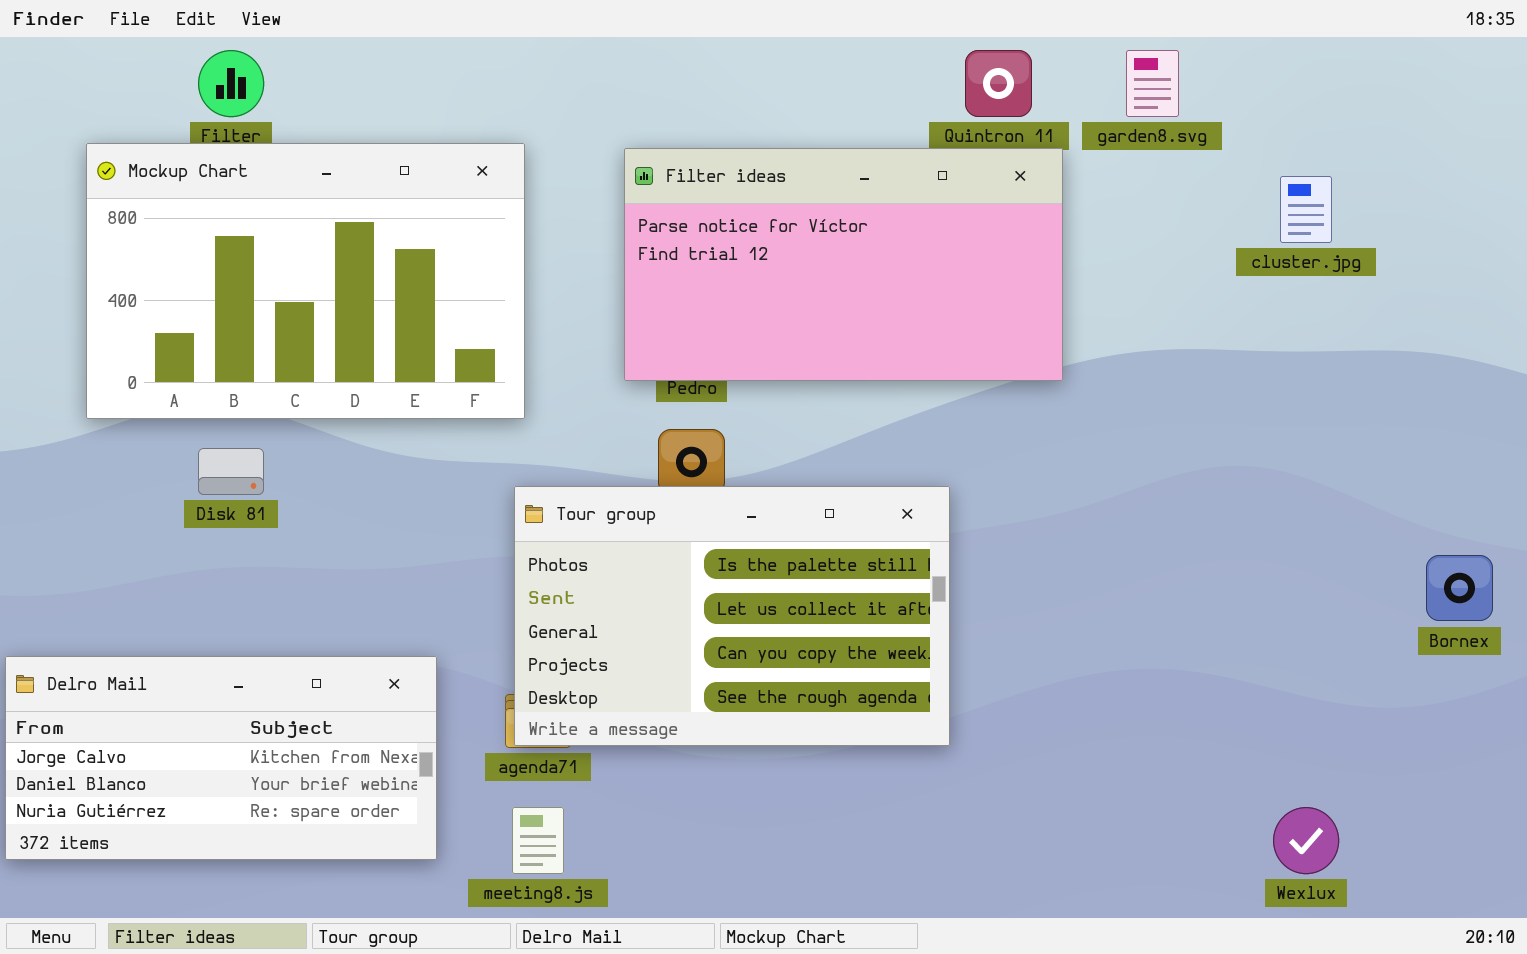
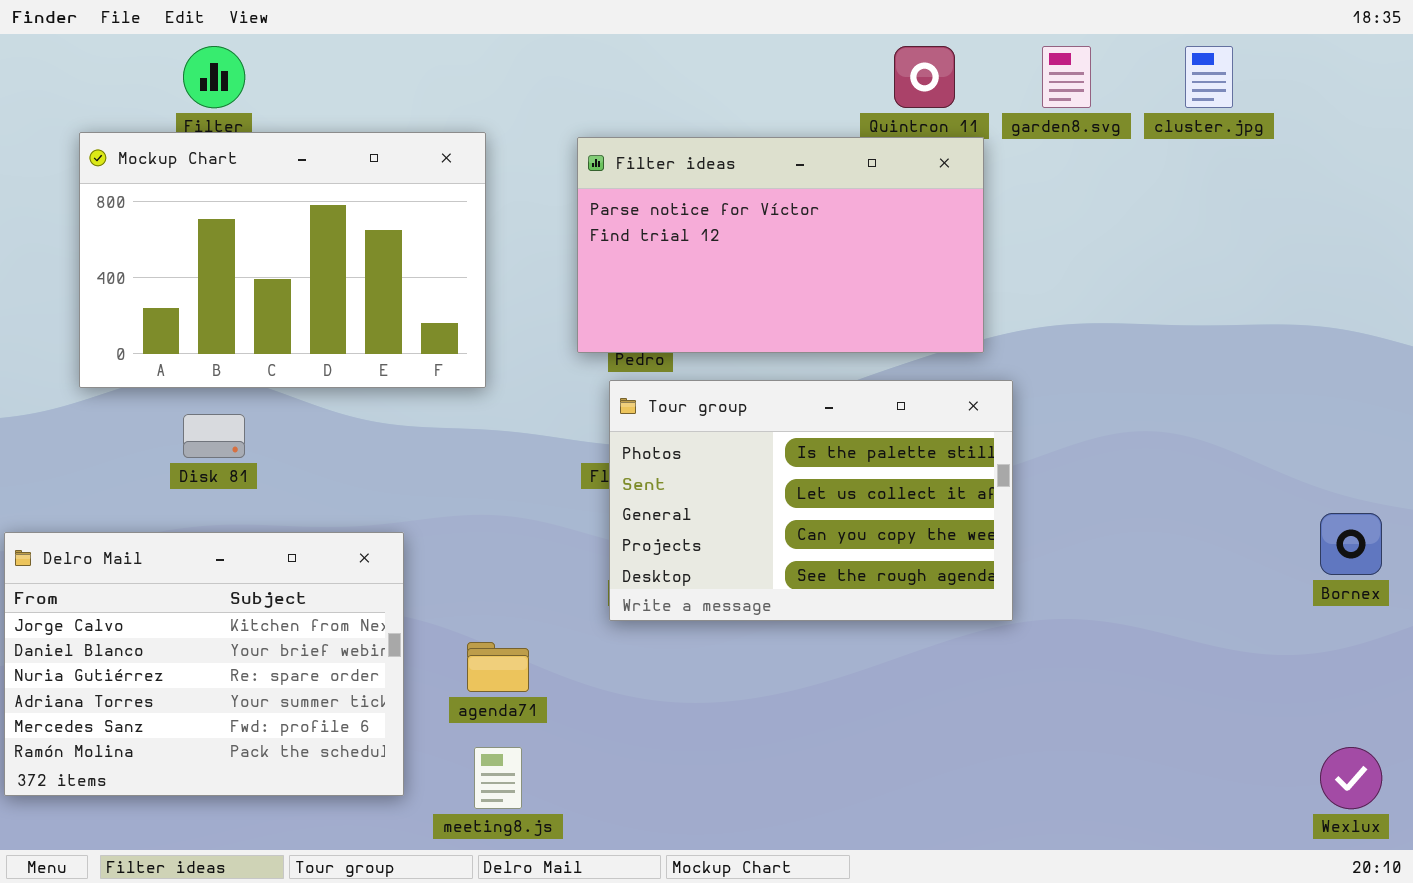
cluster.jpg: [1280,176,1332,243] -> [1185,46,1233,108], moved
Tour group: [514,486,950,746] -> [609,380,1013,621], moved
Delro Mail: [5,656,437,860] -> [4,532,404,796], resized
Wexlux: [1273,807,1339,874] -> [1320,747,1382,809], moved

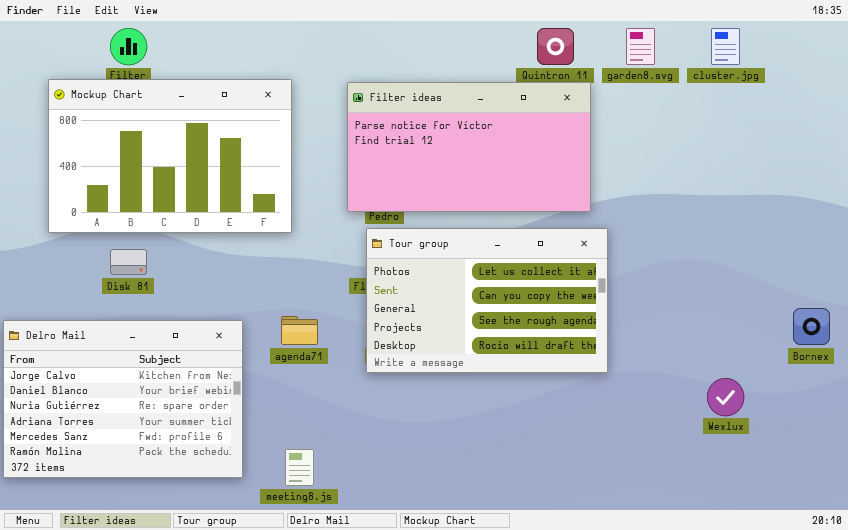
Tour group: [609,380,1013,621] -> [366,228,608,373], scrolled down 1 row
agenda71: [467,642,529,692] -> [281,316,318,345], moved
Wexlux: [1320,747,1382,809] -> [707,378,744,416], moved

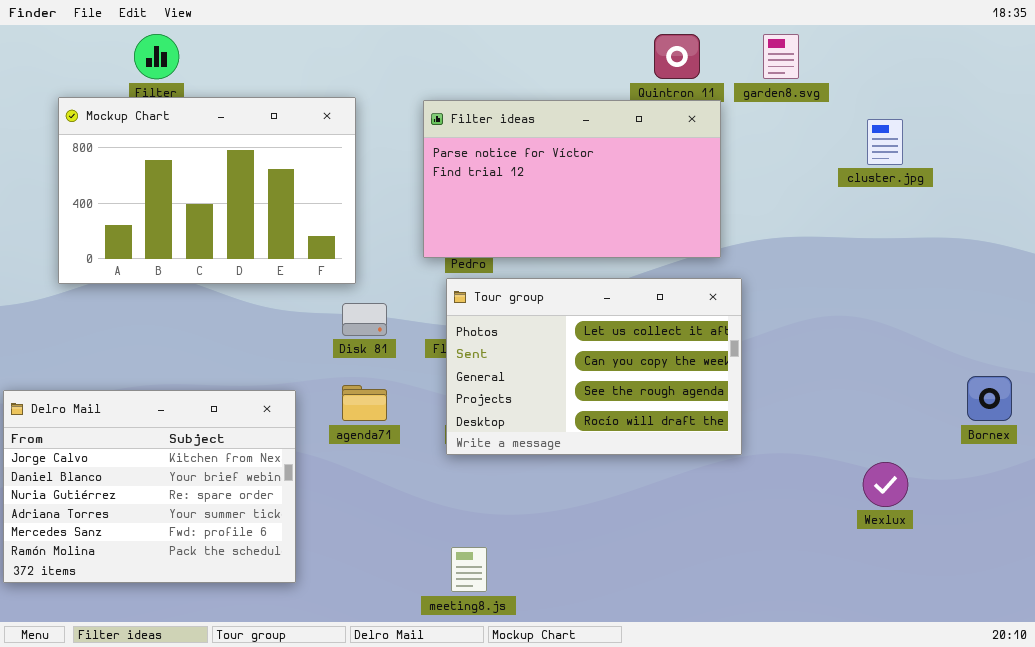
cluster.jpg: [711,28,740,65] -> [867,119,903,165], moved
Disk 81: [110,249,147,275] -> [342,303,387,336], moved
meeting8.js: [285,449,314,486] -> [451,547,487,592], moved

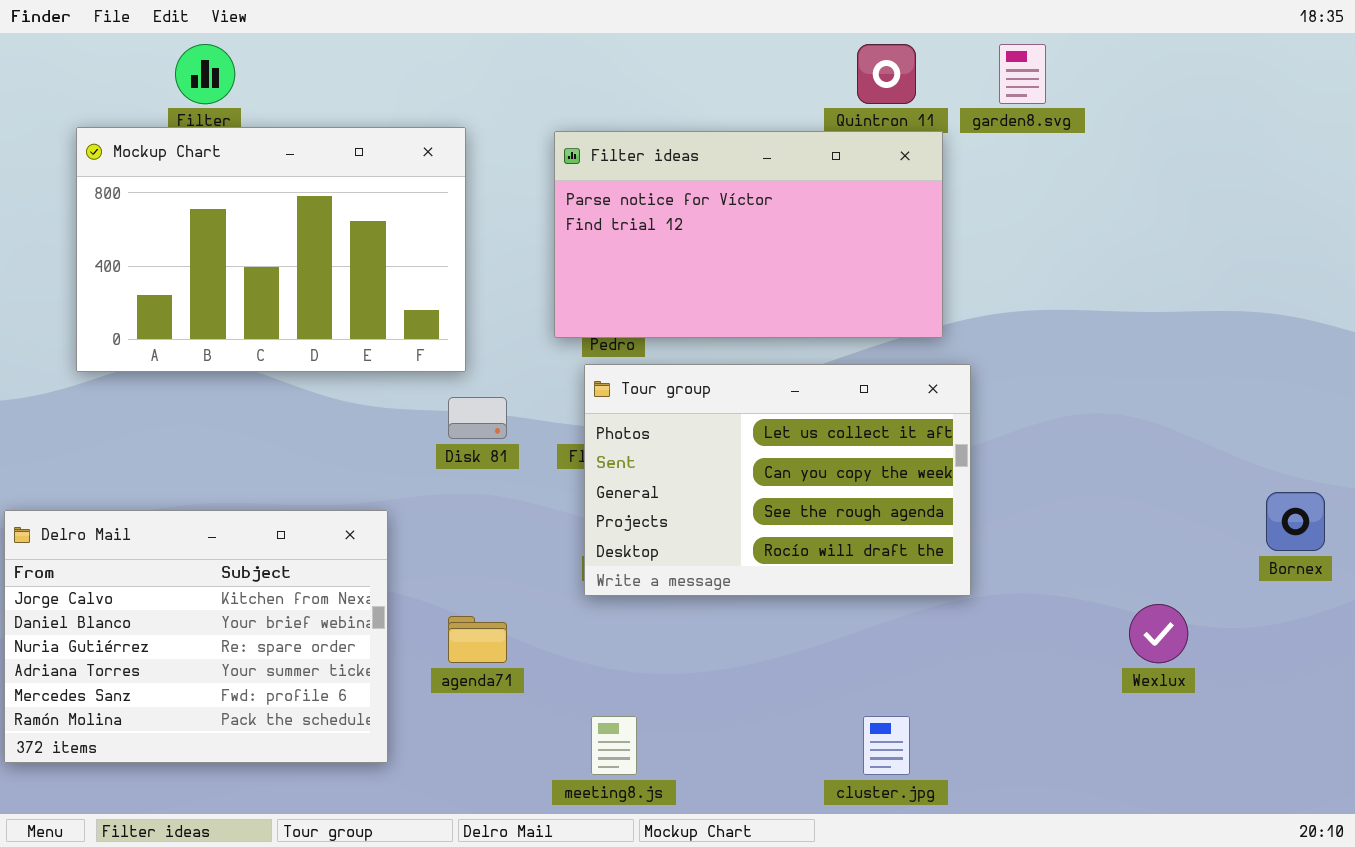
cluster.jpg: [867,119,903,165] -> [863,716,910,775], moved
agenda71: [342,385,387,421] -> [448,616,507,663], moved

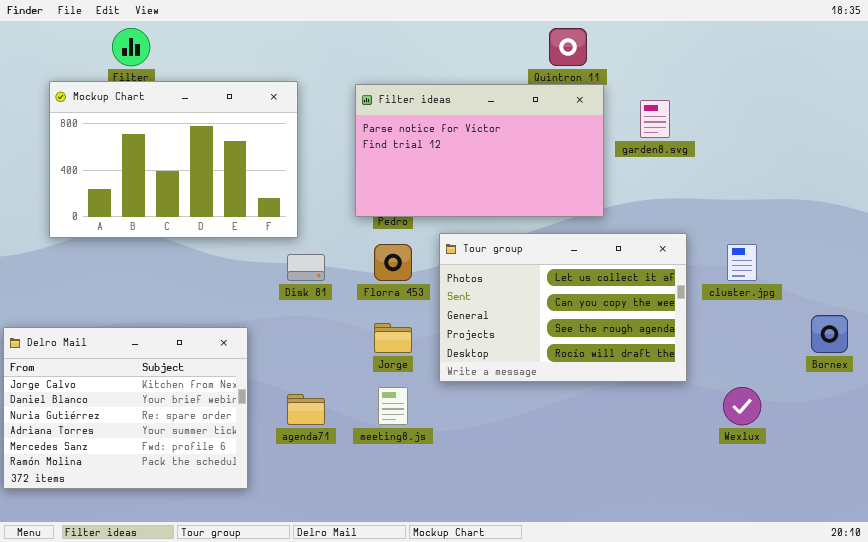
garden8.svg: [999,44,1046,104] -> [640,100,670,138], moved
Tour group: [584,364,971,596] -> [439,233,687,382], moved
meeting8.js: [591,716,637,775] -> [378,387,408,425], moved
cluster.jpg: [863,716,910,775] -> [727,244,757,281], moved

